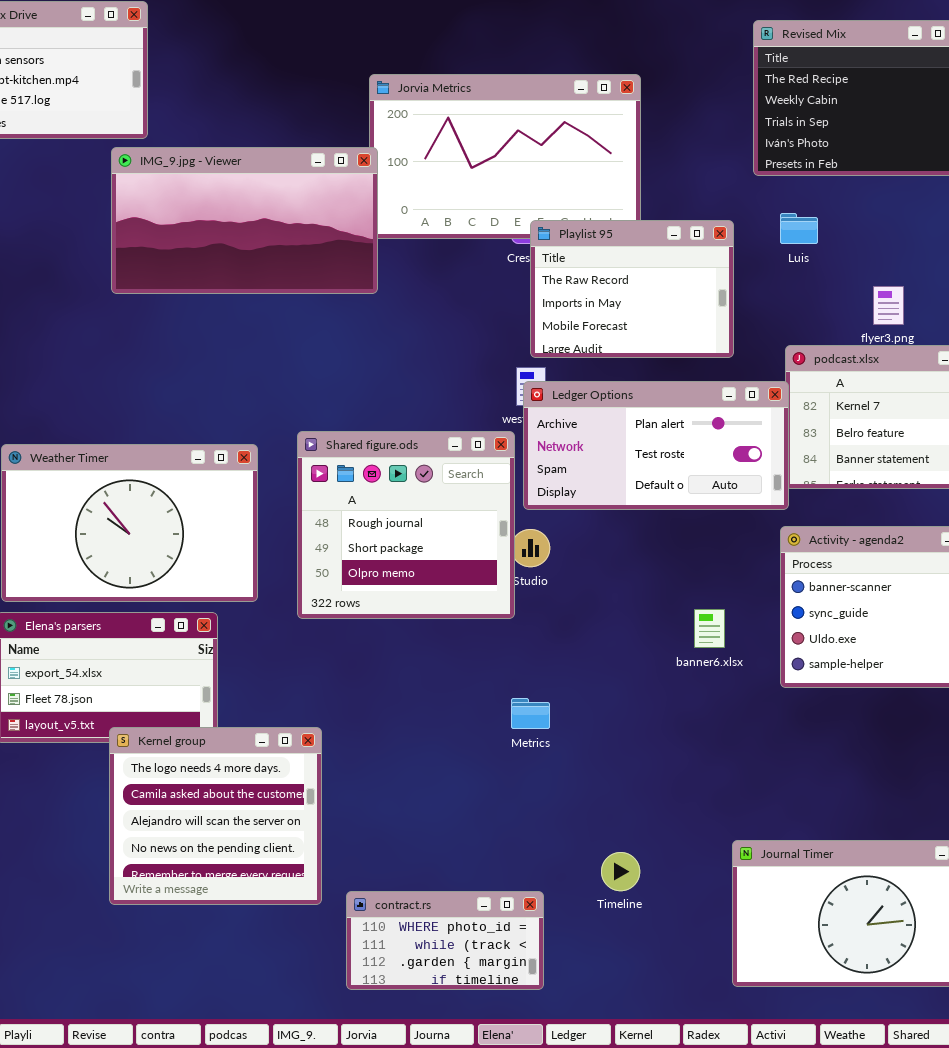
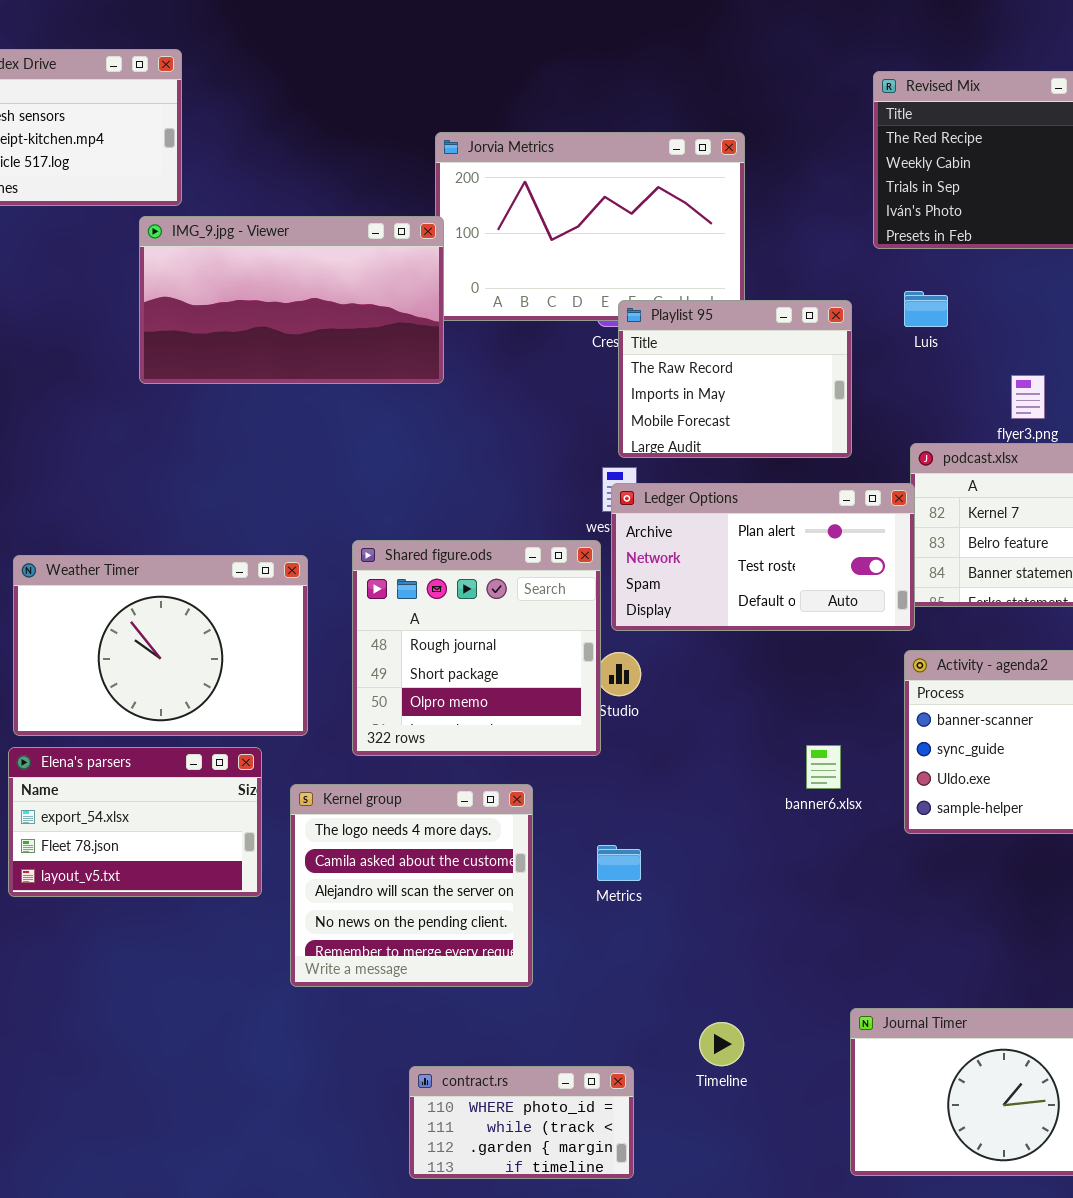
Kernel group: [109,727,322,905] -> [290,784,533,987], moved

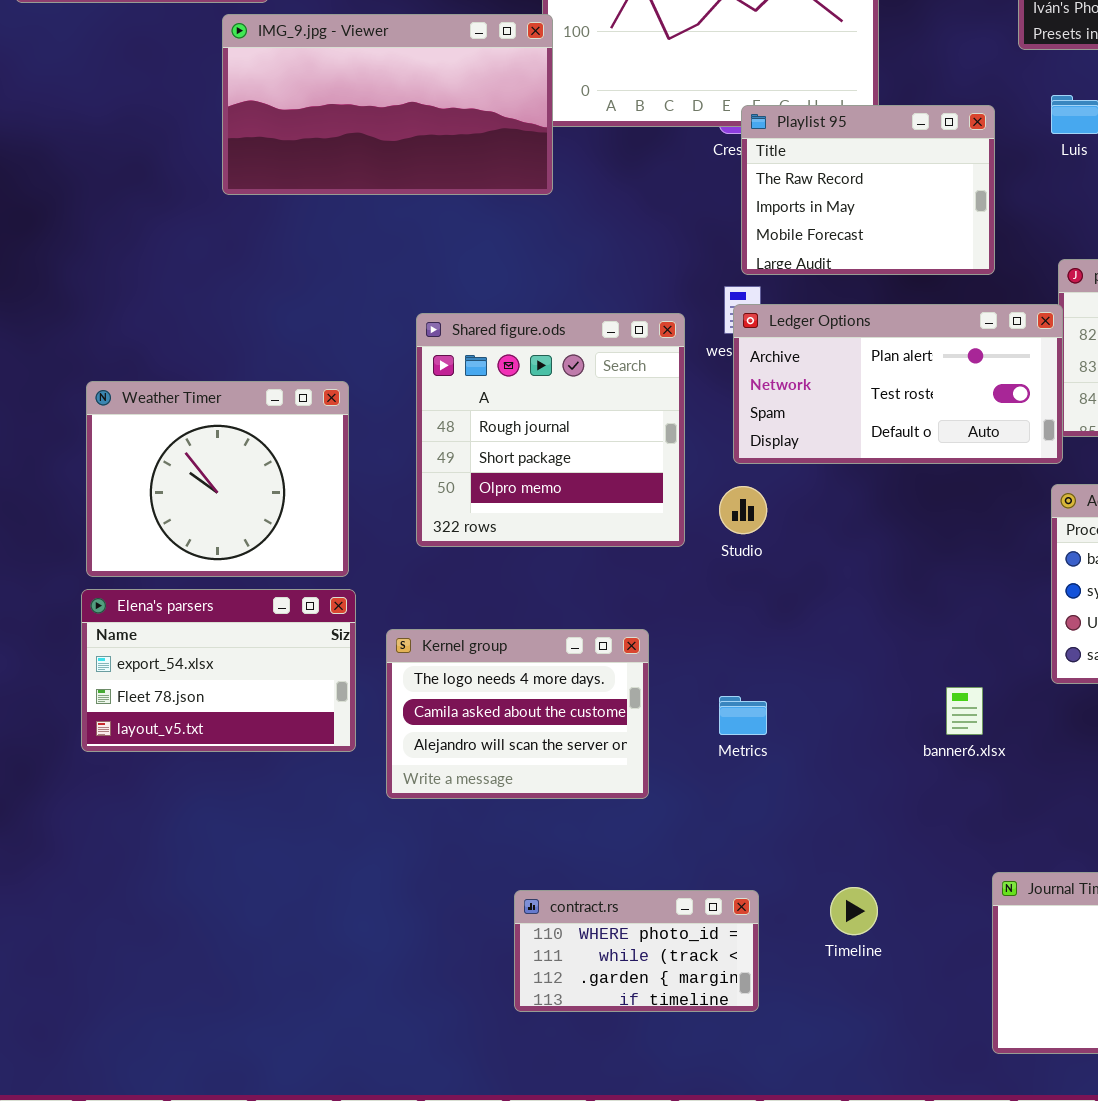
Shared figure.ods: [352,540,601,756] -> [416,313,685,547], moved
Weather Timer: [13,555,308,736] -> [86,381,349,577], resized
banner6.xlsx: [806,745,841,789] -> [946,687,983,735], moved
Kernel group: [290,784,533,987] -> [386,629,649,799], resized
contract.rs: [409,1066,634,1179] -> [514,890,759,1012], moved

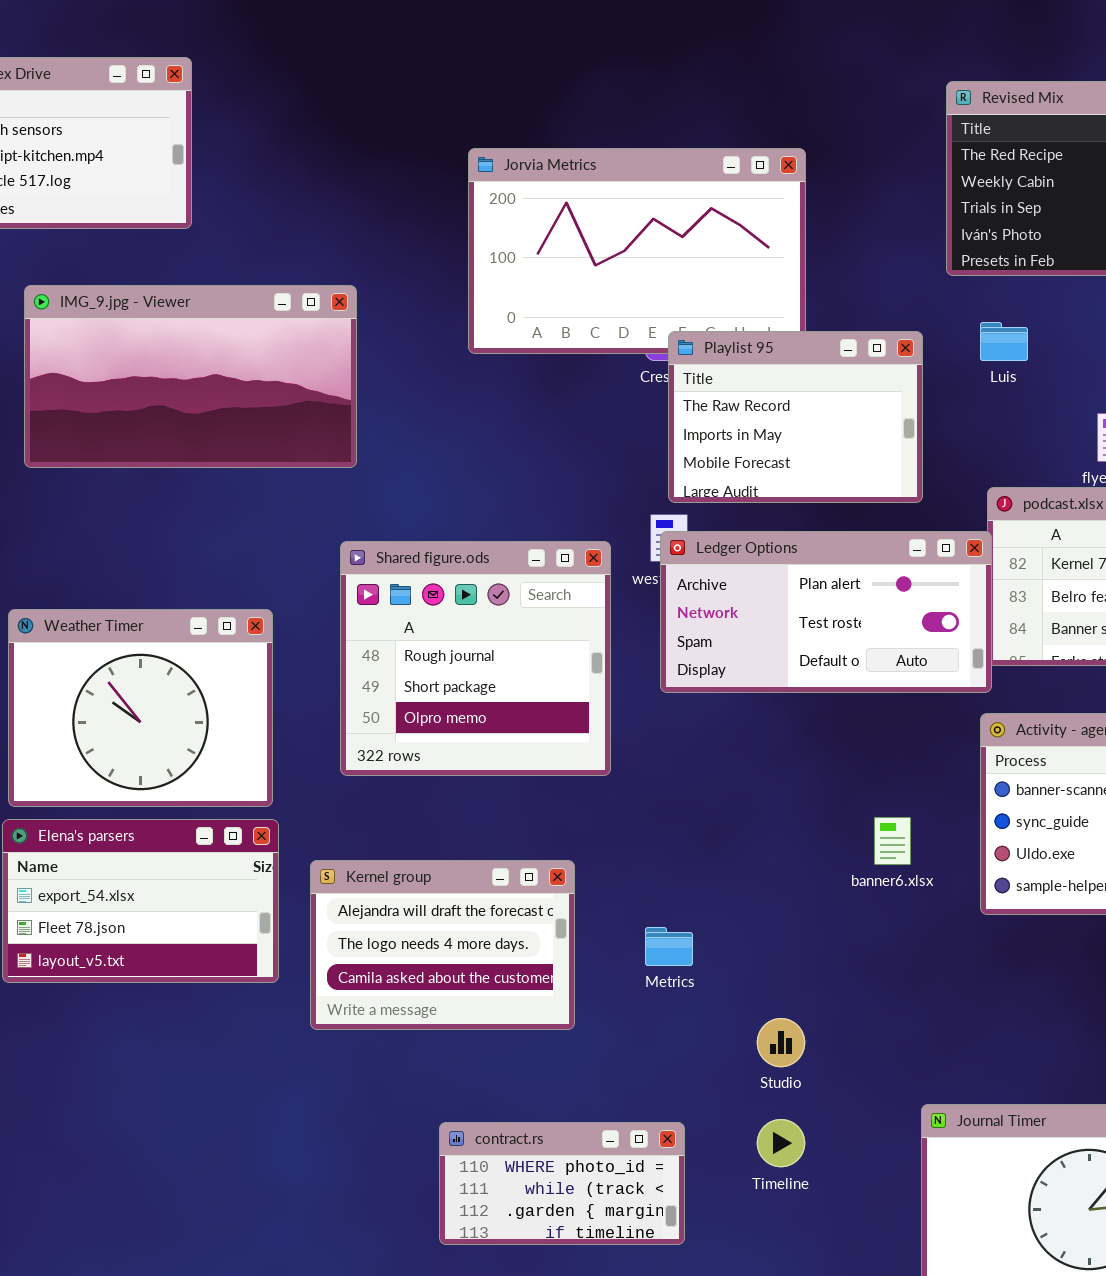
IMG_9.jpg - Viewer: [222,14,553,195] -> [24,285,357,468], moved
Studio: [719,486,767,534] -> [757,1018,805,1067], moved
Kernel group: [386,629,649,799] -> [310,860,575,1030], scrolled up 1 row
banner6.xlsx: [946,687,983,735] -> [874,817,911,865], moved

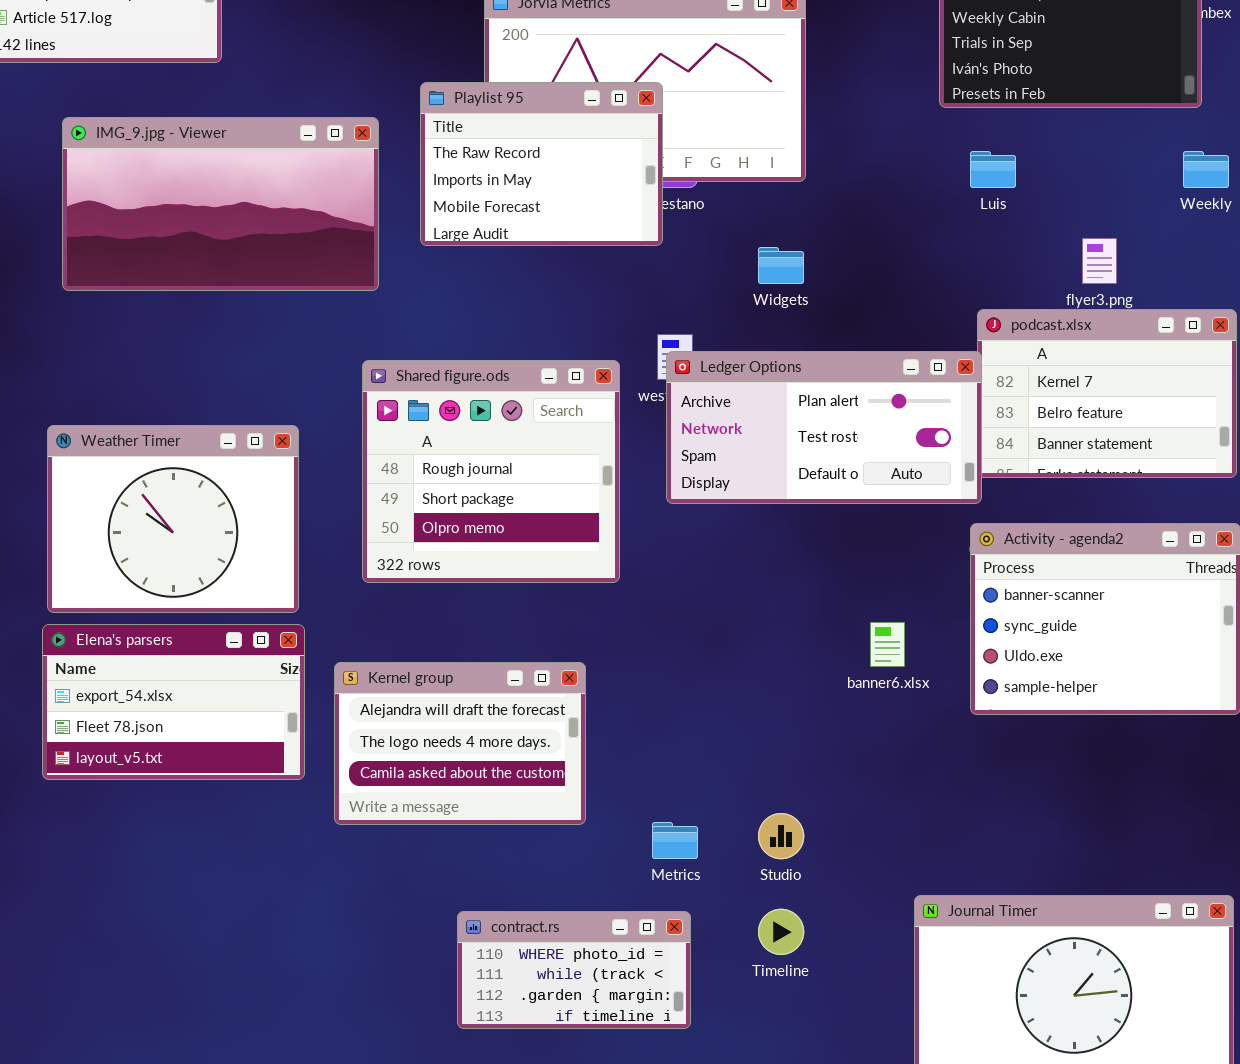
Playlist 95: [668,331,923,503] -> [420,82,663,246], moved
Metrics: [645,927,693,966] -> [652,822,698,859], moved

